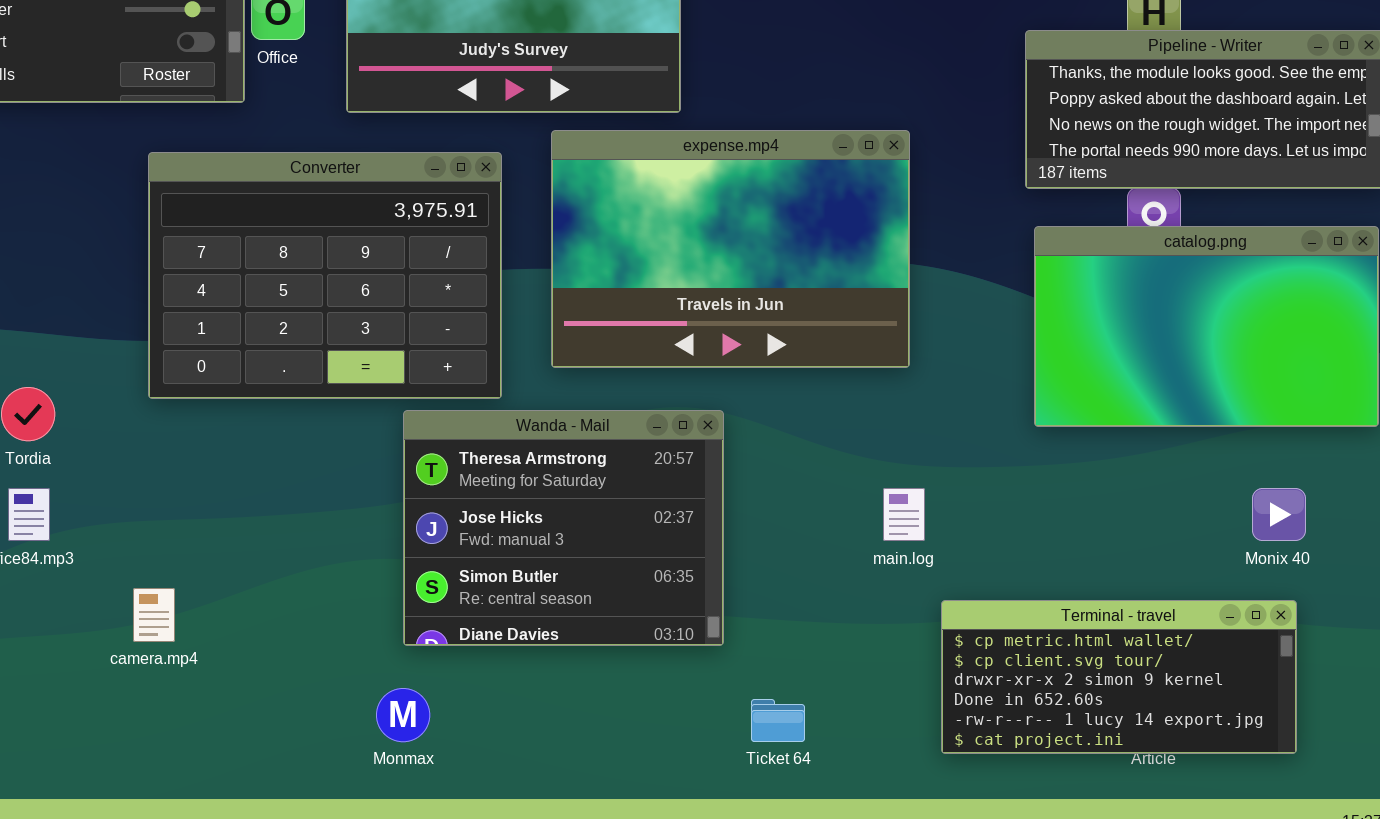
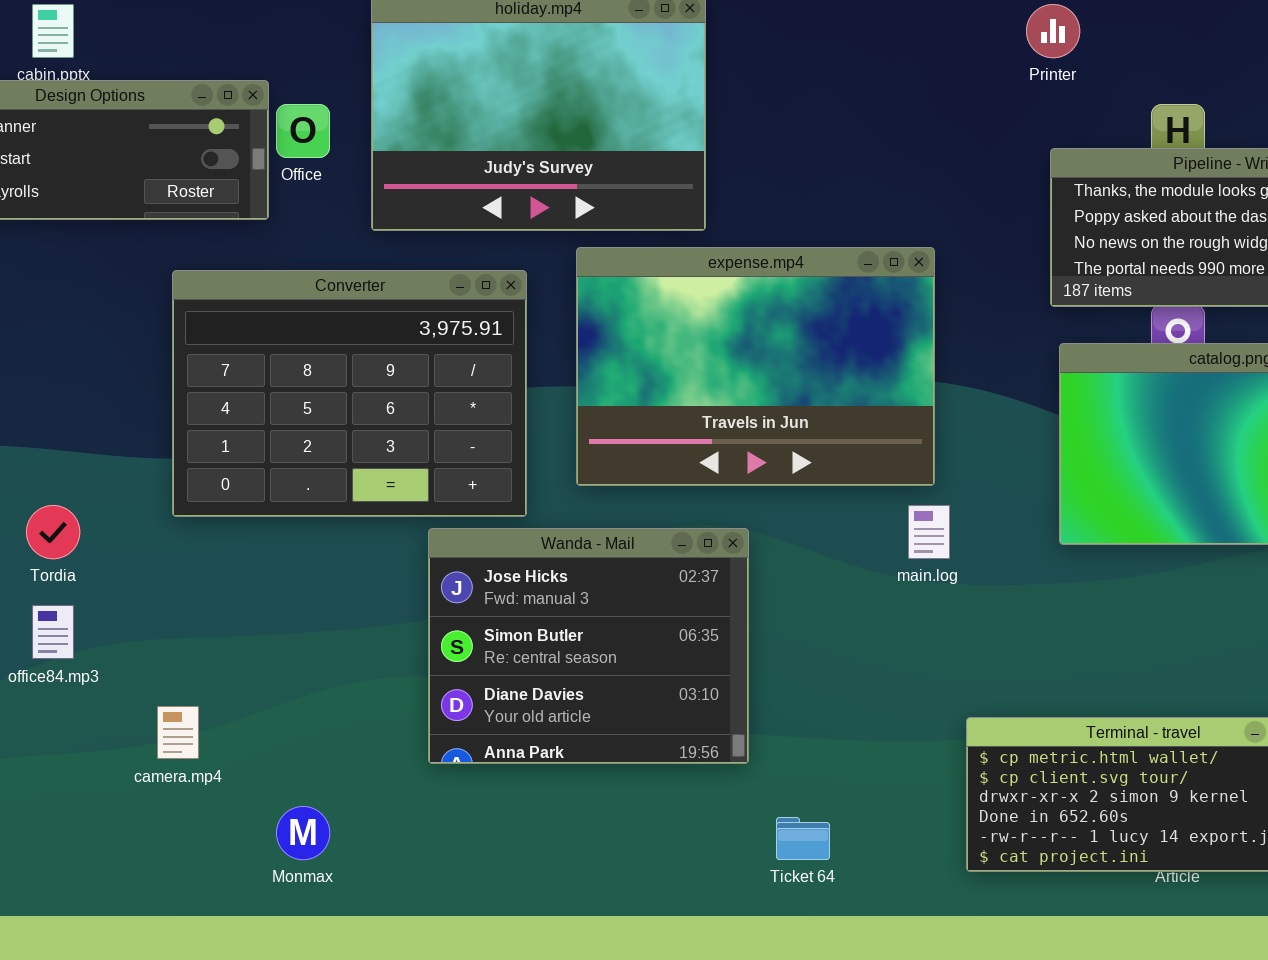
Wanda - Mail: [403,410,724,646] -> [428,528,749,764], scrolled down 1 row
main.log: [883,488,925,541] -> [908,505,950,559], moved
Monmax: [376,688,430,742] -> [276,806,330,860], moved

